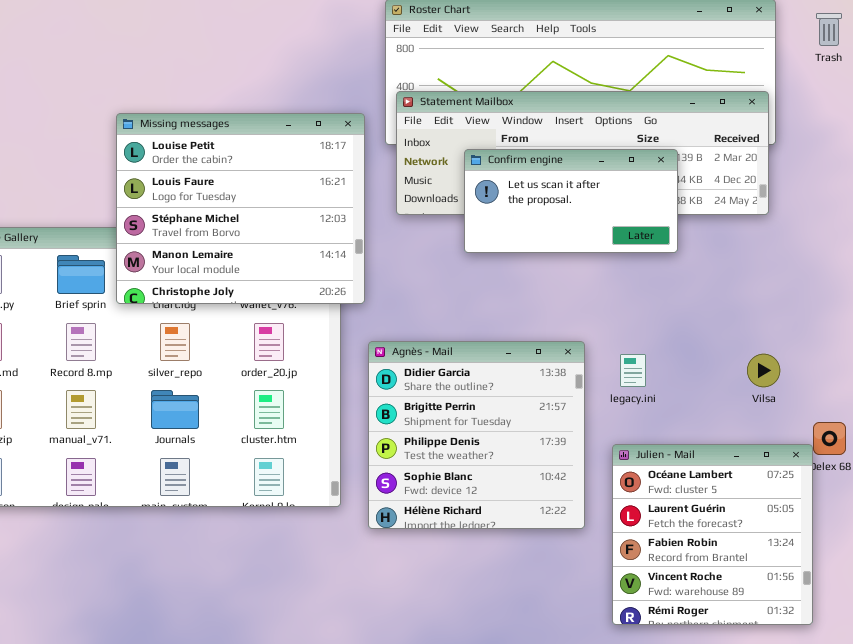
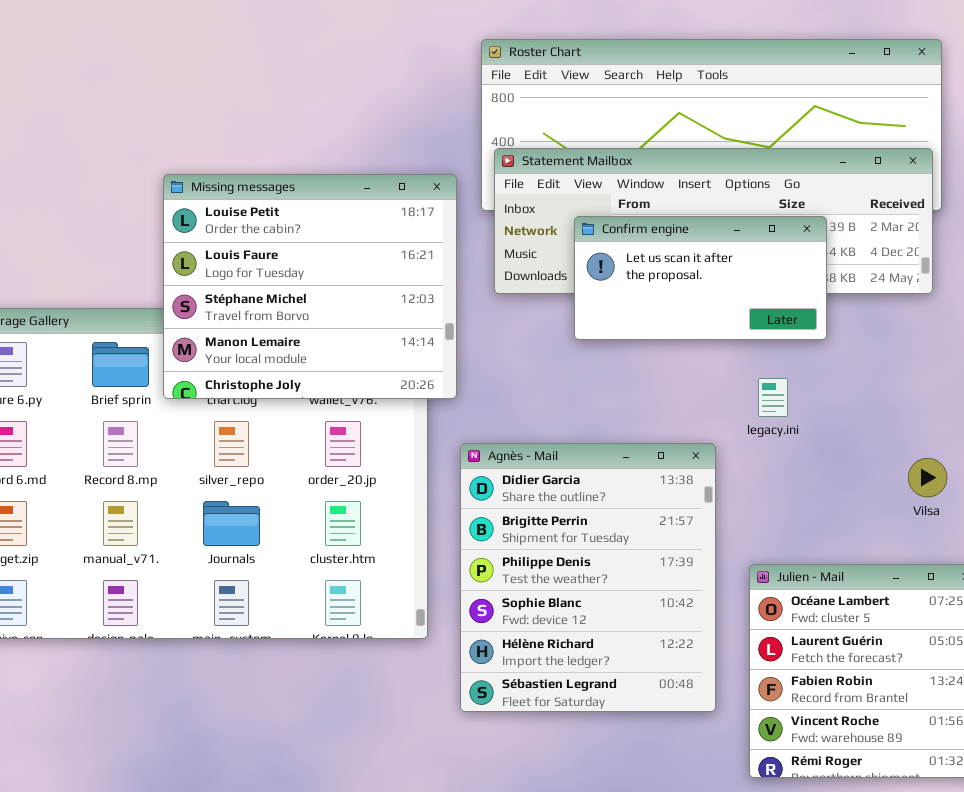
Agnès - Mail: [368,341,585,529] -> [460,443,716,712], resized
legacy.ini: [620,354,646,387] -> [758,378,788,417], moved

